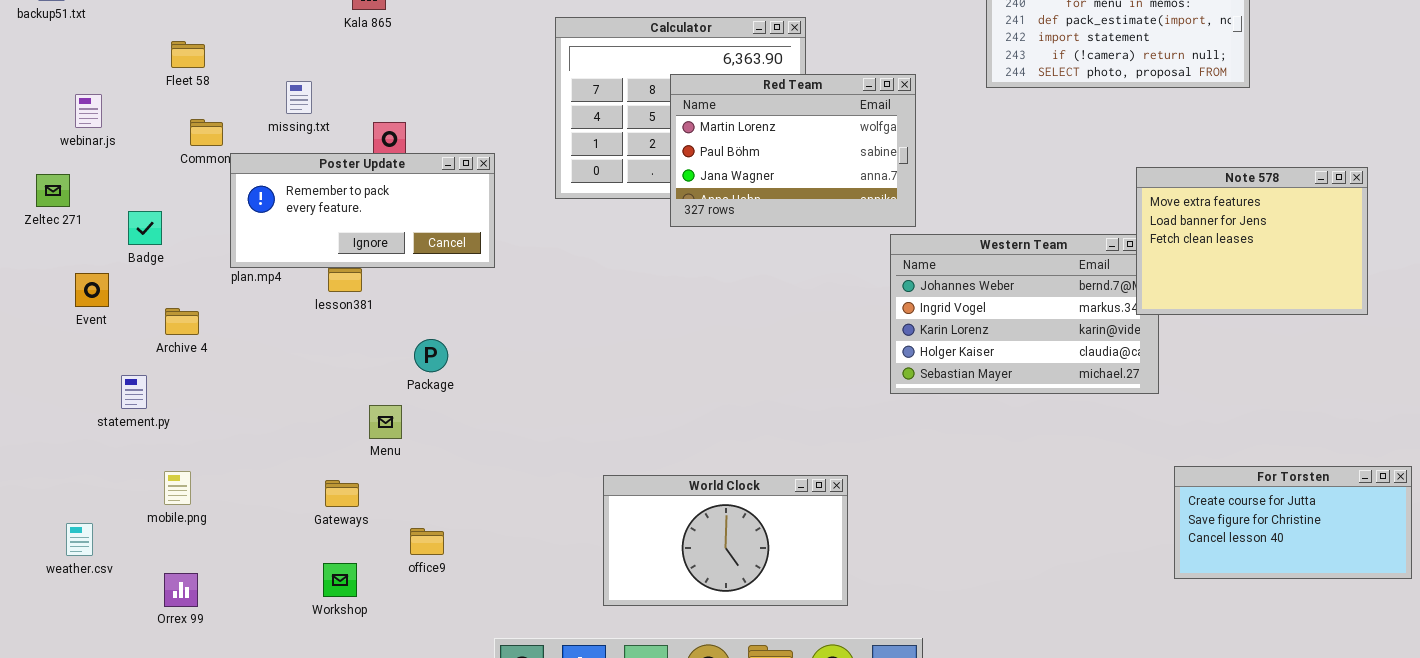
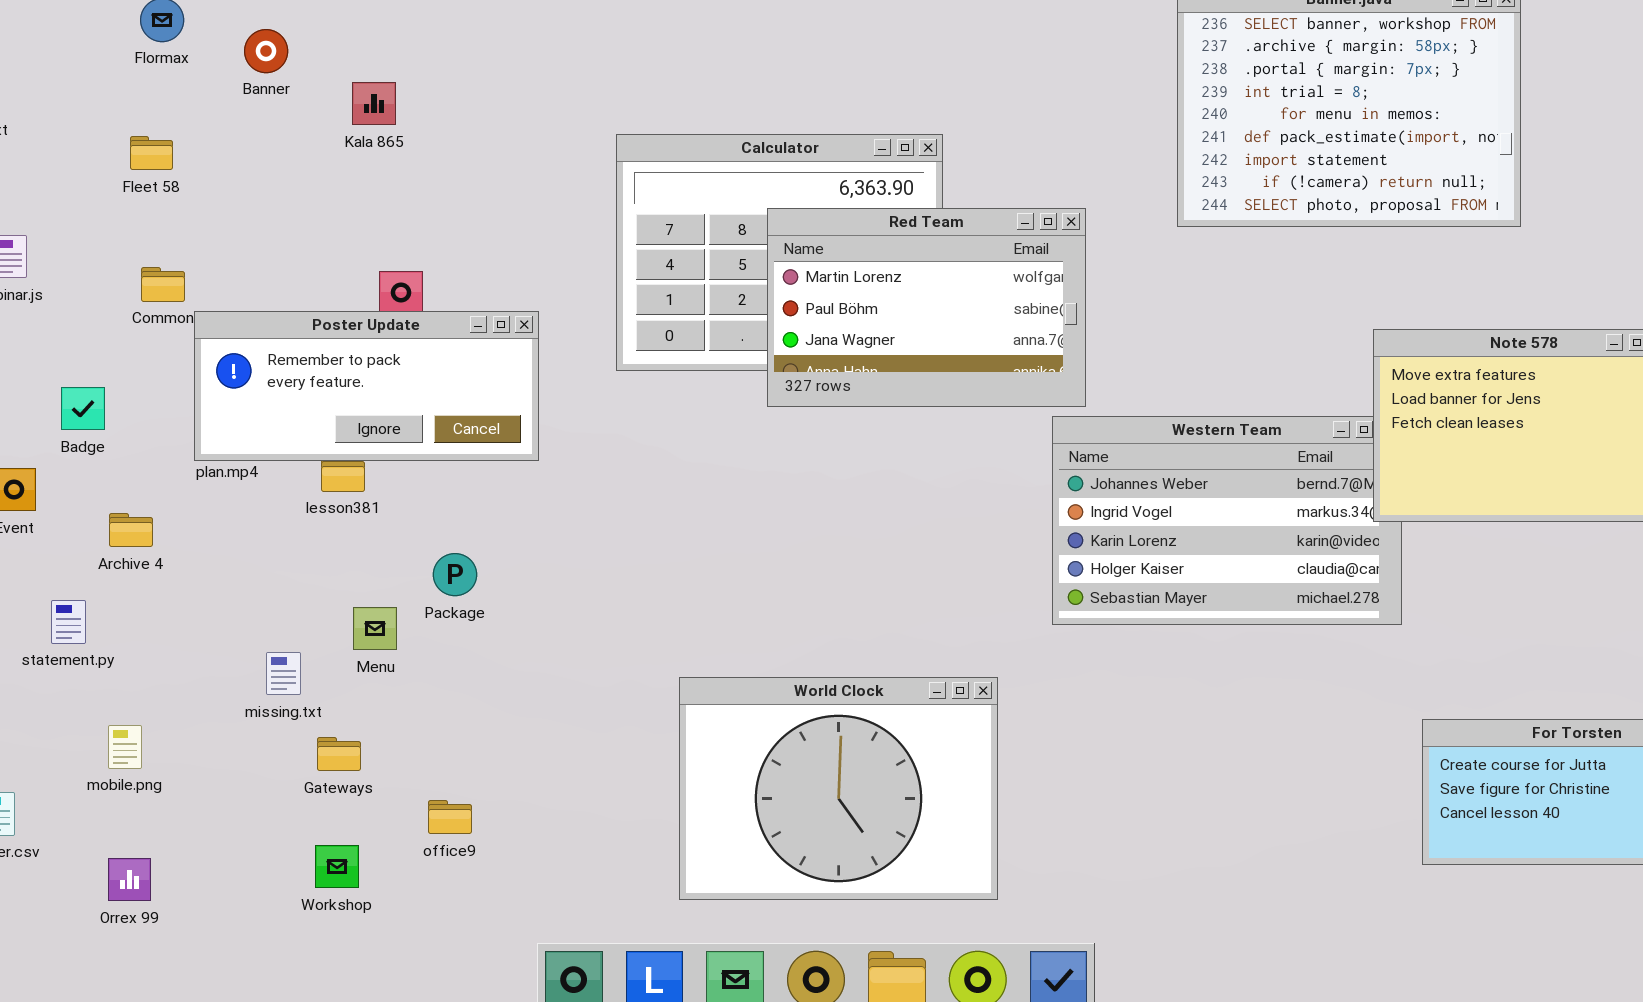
Fleet 58: [171,41,205,68] -> [130,136,173,170], moved
missing.txt: [286,81,312,114] -> [266,652,301,695], moved
Menu: [369,405,402,439] -> [353,607,397,650], moved
World Clock: [603,475,848,606] -> [679,677,998,900], resized

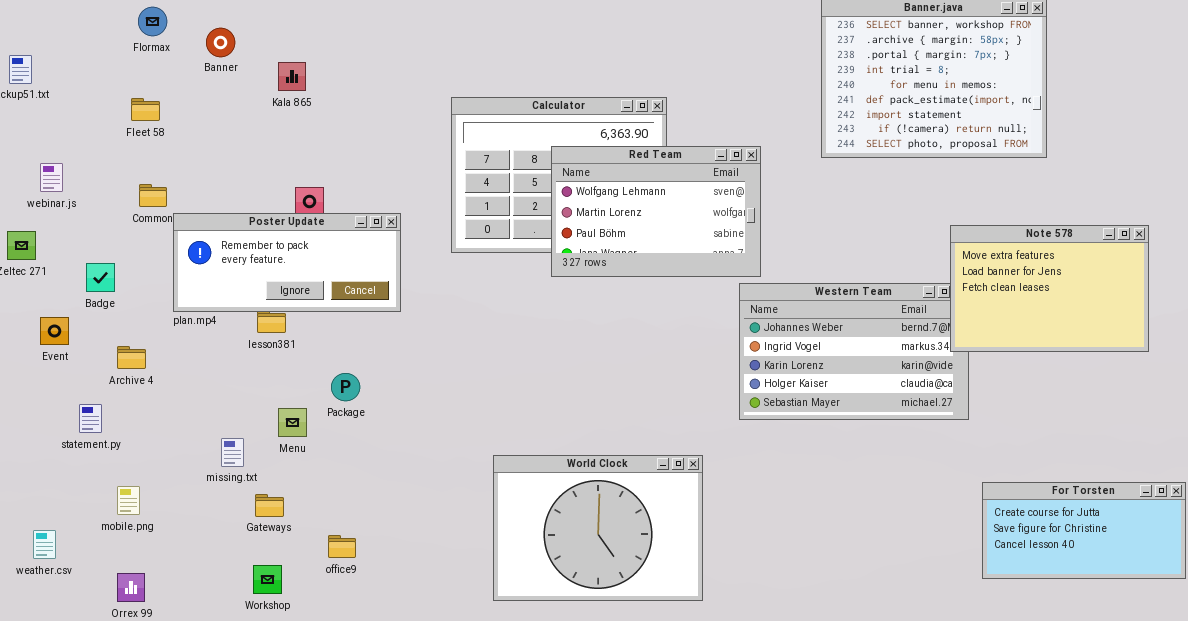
Red Team: [767,208,1086,407] -> [551,146,761,277], scrolled up 1 row

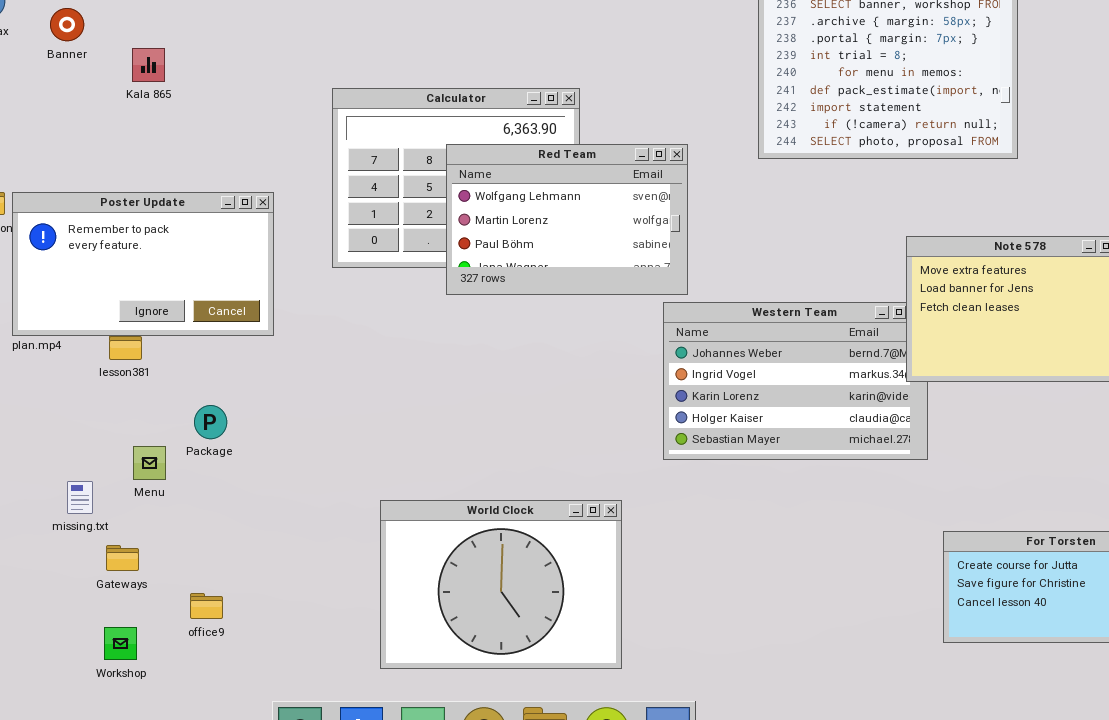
Poster Update: [173,213,401,312] -> [12,192,274,336], resized

